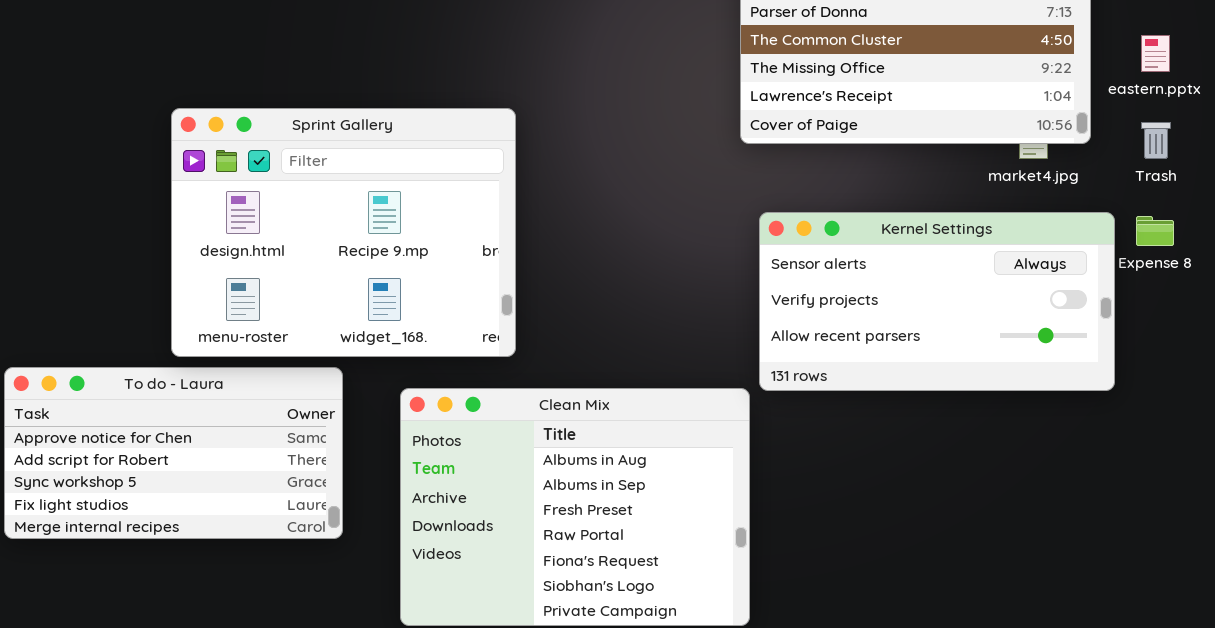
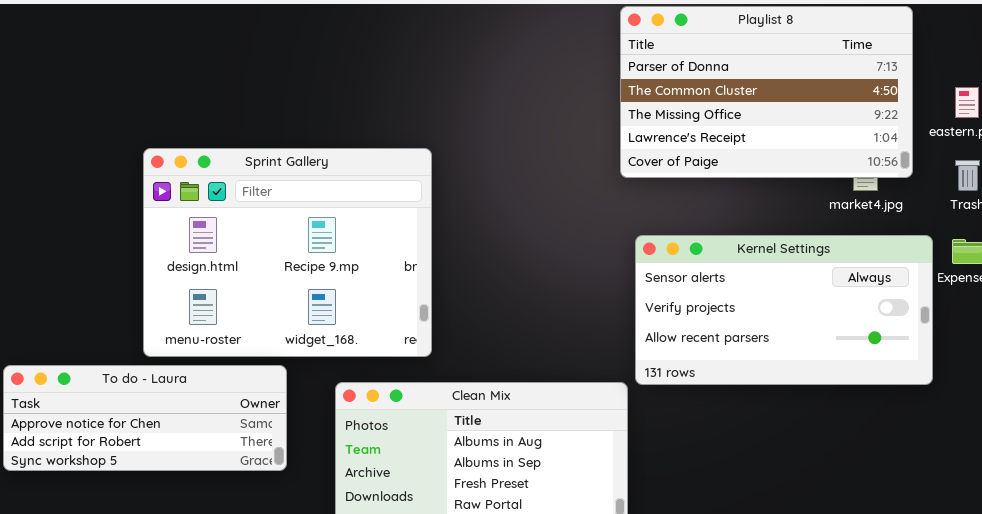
To do - Laura: [4,367,343,539] -> [3,365,287,471], resized

